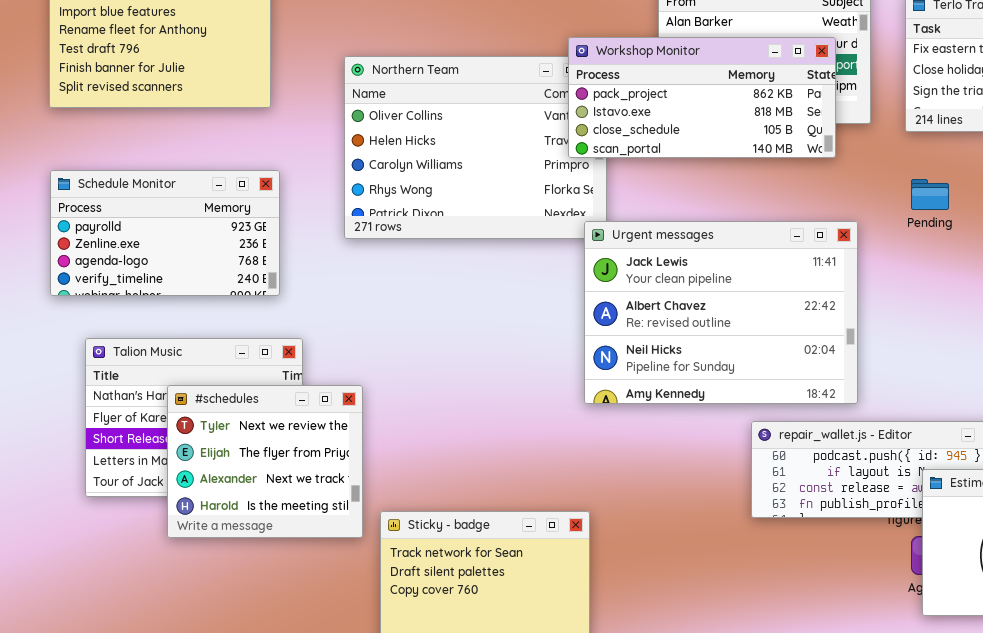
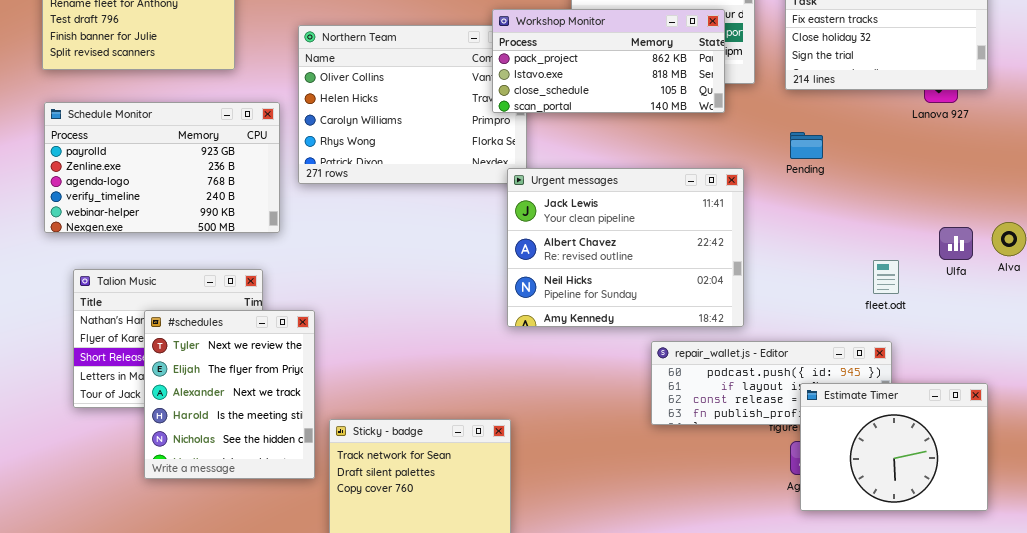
Schedule Monitor: [50,170,280,296] -> [44,102,280,233], resized
#schedules: [167,385,363,538] -> [144,310,315,479], resized

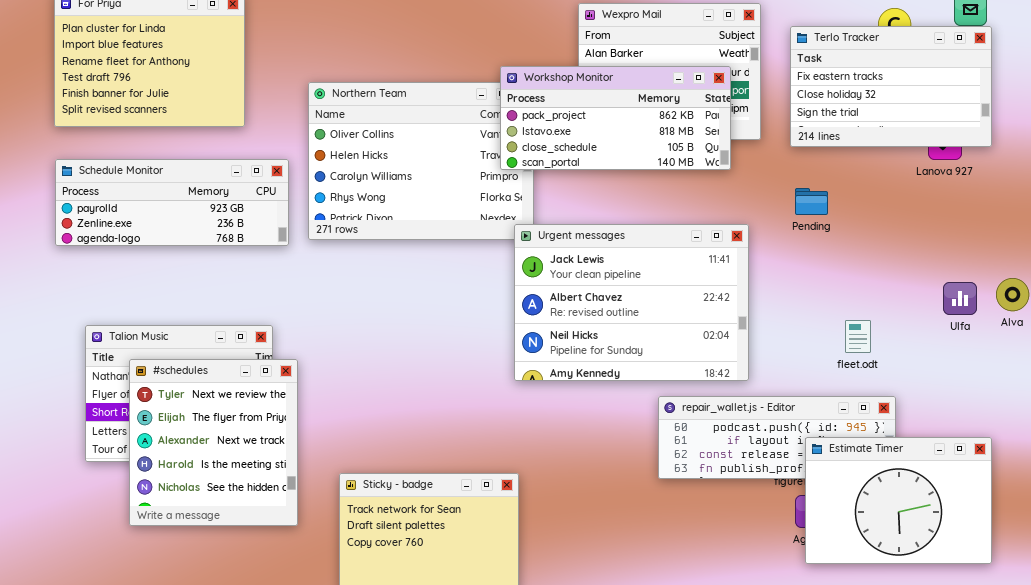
Schedule Monitor: [44,102,280,233] -> [55,159,289,246], resized
fleet.odt: [873,260,899,294] -> [845,320,871,353], moved
#schedules: [144,310,315,479] -> [129,359,298,526], moved

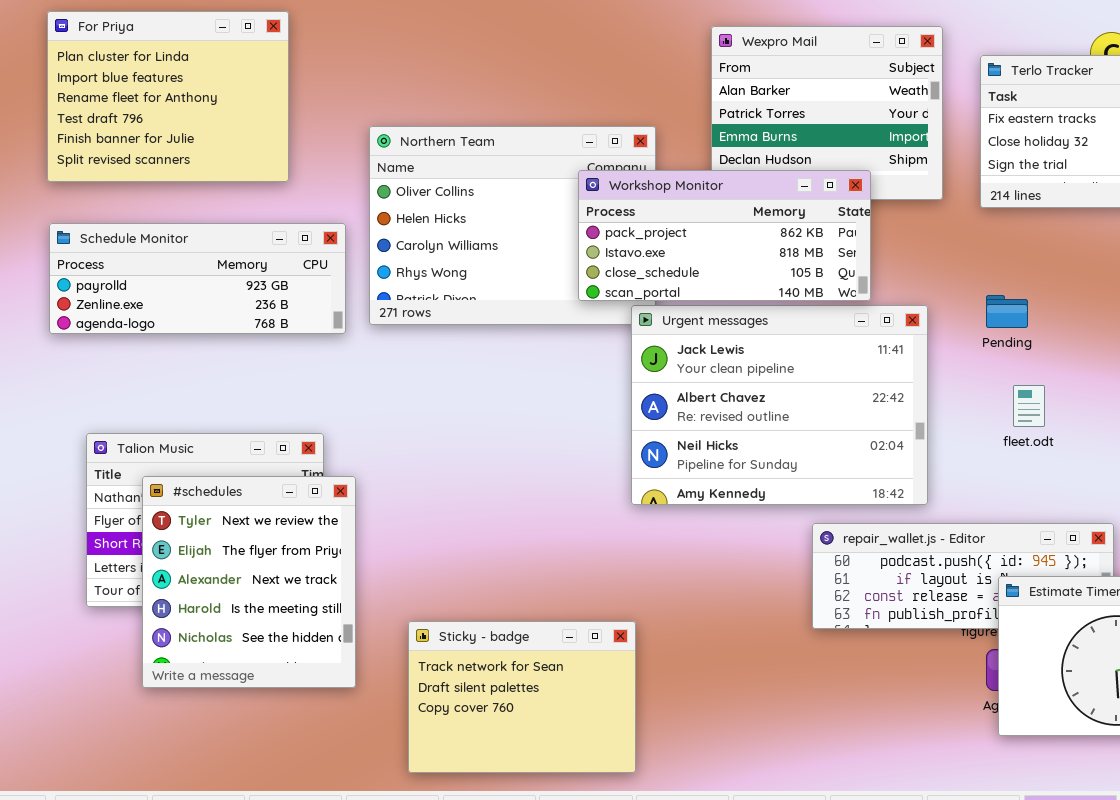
Workshop Monitor: [500,66,731,170] -> [578,170,871,301], moved
Pending: [795,188,828,215] -> [986,295,1028,328], moved
fleet.odt: [845,320,871,353] -> [1013,385,1045,427], moved

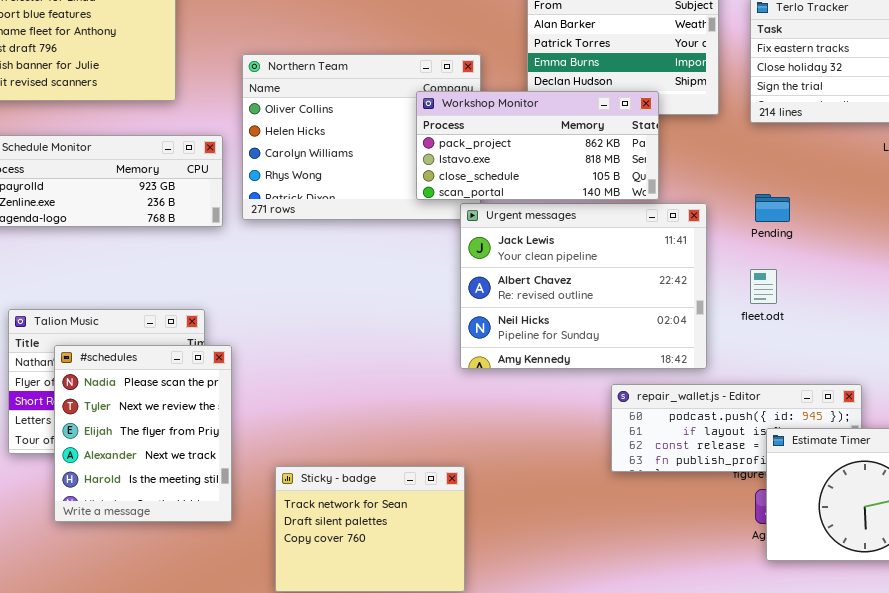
fleet.odt: [1013,385,1045,427] -> [750,269,777,304], moved
#schedules: [142,476,356,688] -> [54,345,232,522], scrolled up 1 row

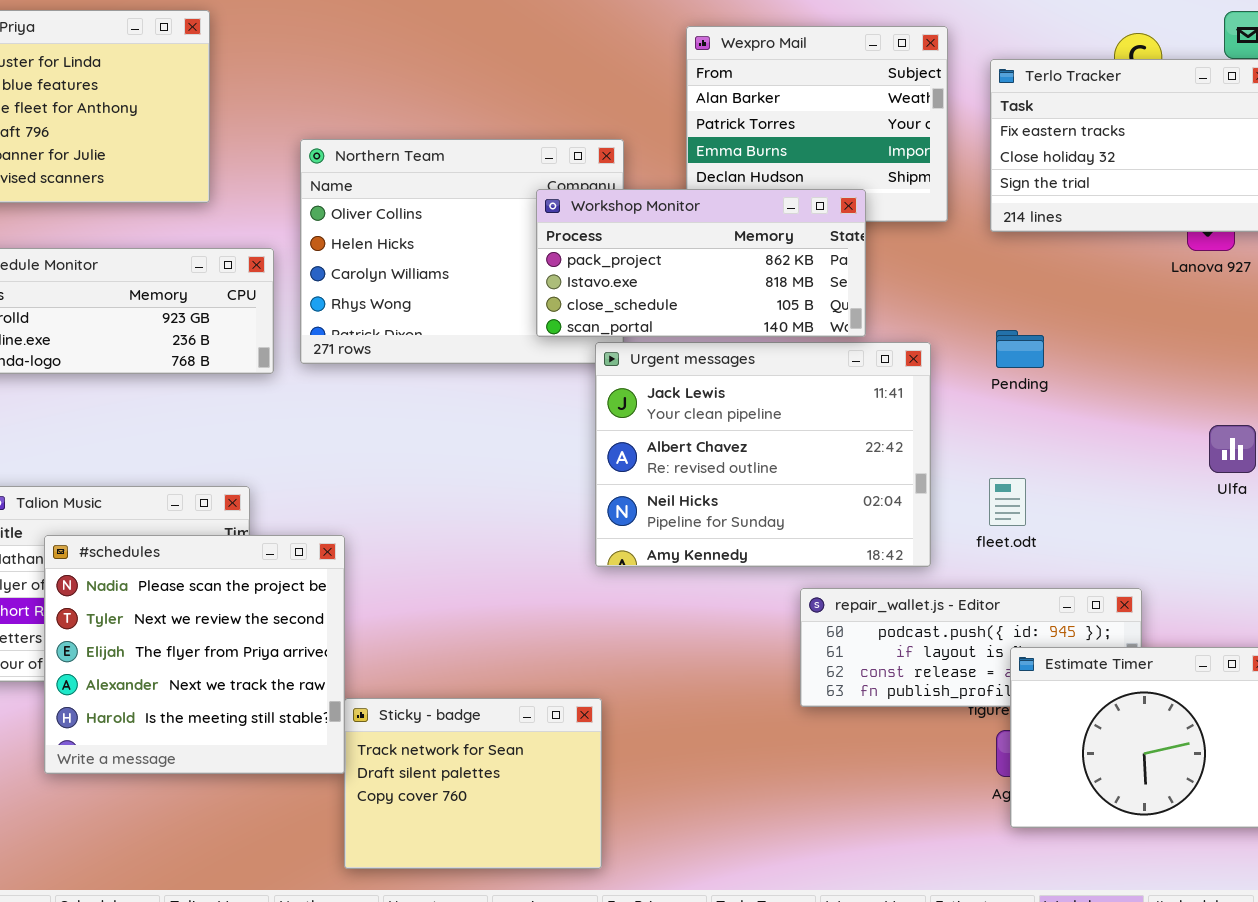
fleet.odt: [750,269,777,304] -> [989,478,1026,526], moved
#schedules: [54,345,232,522] -> [44,535,345,774], resized

